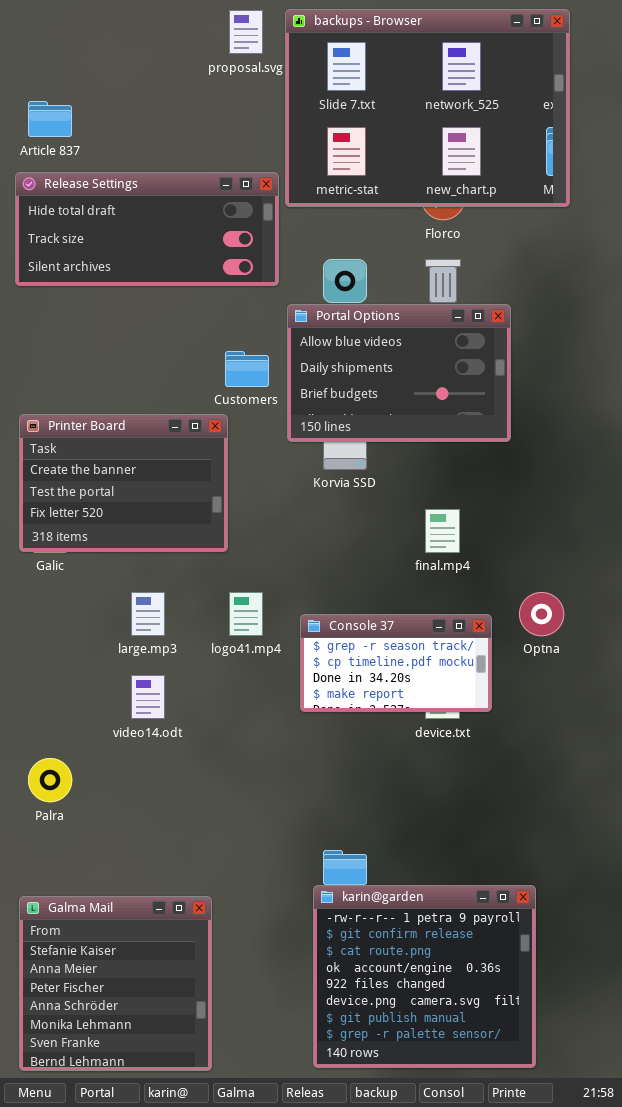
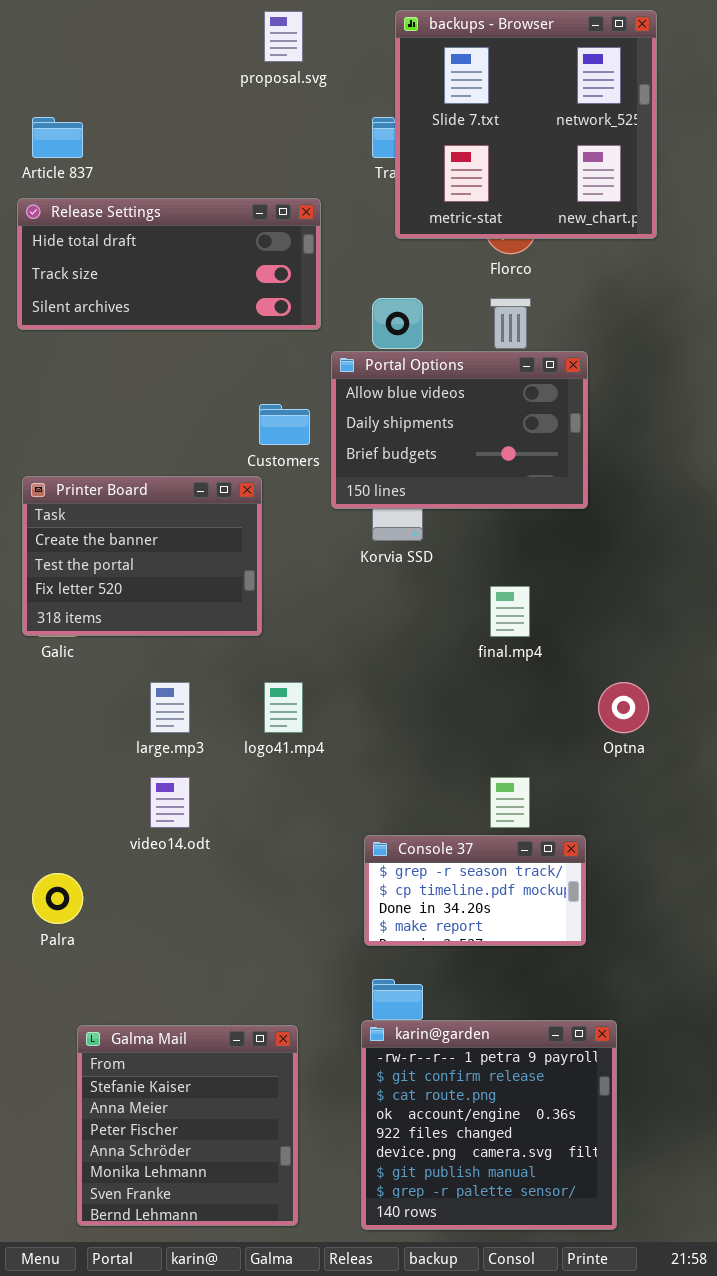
backups - Browser: [285,9,570,207] -> [395,10,657,239], resized
Console 37: [300,614,492,712] -> [364,835,586,946], moved
Galma Mail: [19,896,212,1071] -> [77,1025,298,1226], moved

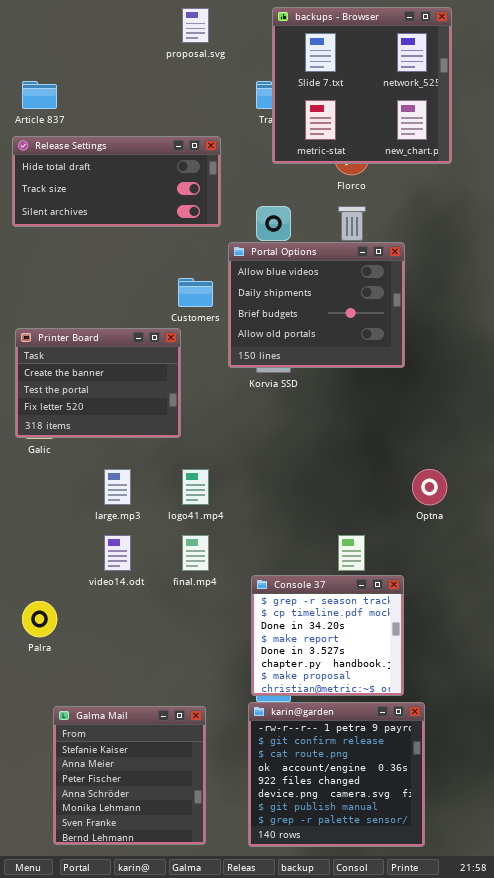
Portal Options: [331,351,588,509] -> [228,242,405,368], resized
final.mp4: [490,586,530,637] -> [182,535,209,571], moved
Console 37: [364,835,586,946] -> [251,575,404,696], resized

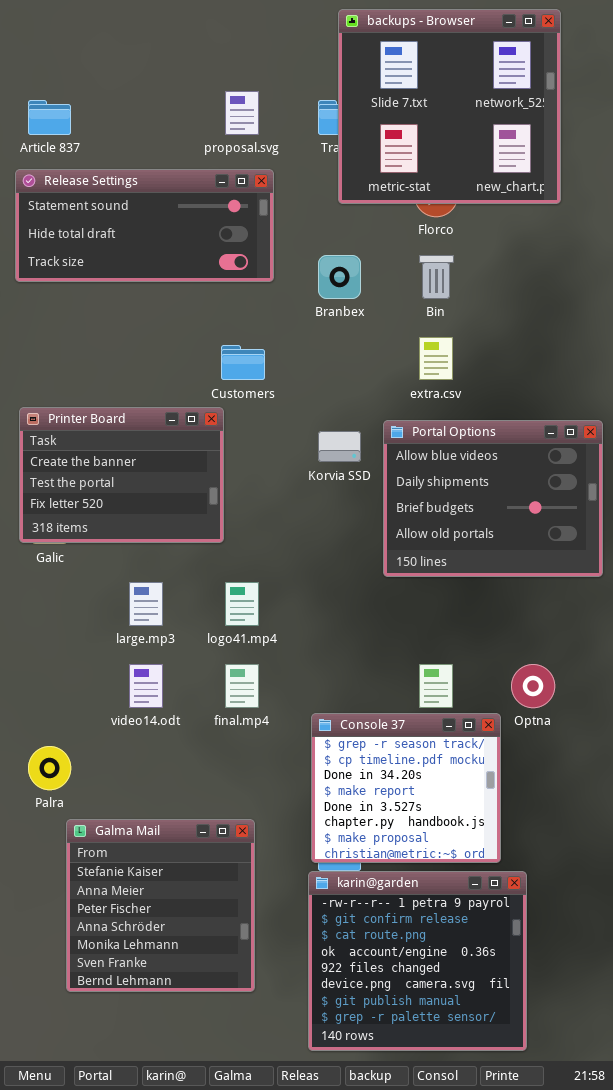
proposal.svg: [182,8,209,43] -> [225,91,259,135], moved
Release Settings: [12,136,221,227] -> [15,169,274,282], scrolled up 1 row
Portal Options: [228,242,405,368] -> [383,420,603,577], moved
Optna: [412,469,447,505] -> [511,664,555,708], moved
Galma Mail: [53,706,206,845] -> [66,819,255,992], moved

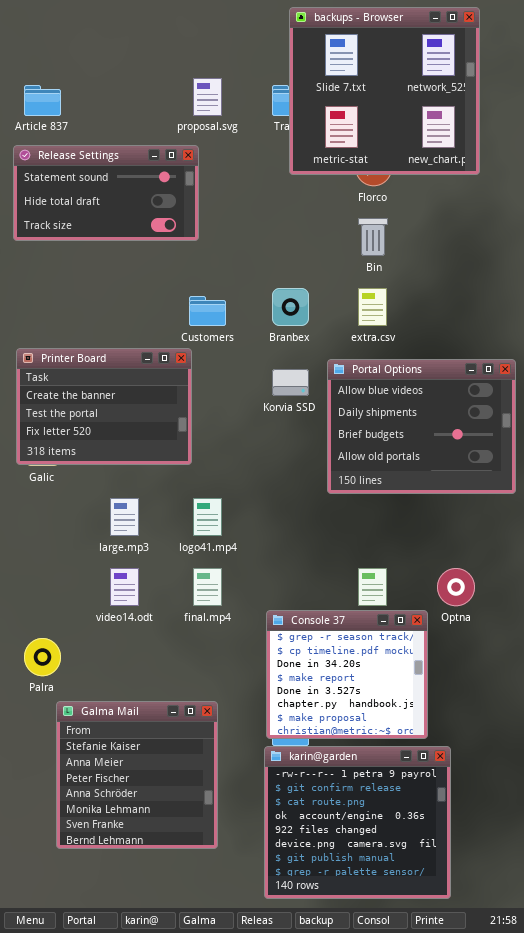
Release Settings: [15,169,274,282] -> [13,145,199,241], resized
Branbex: [318,255,361,299] -> [272,288,309,326], moved

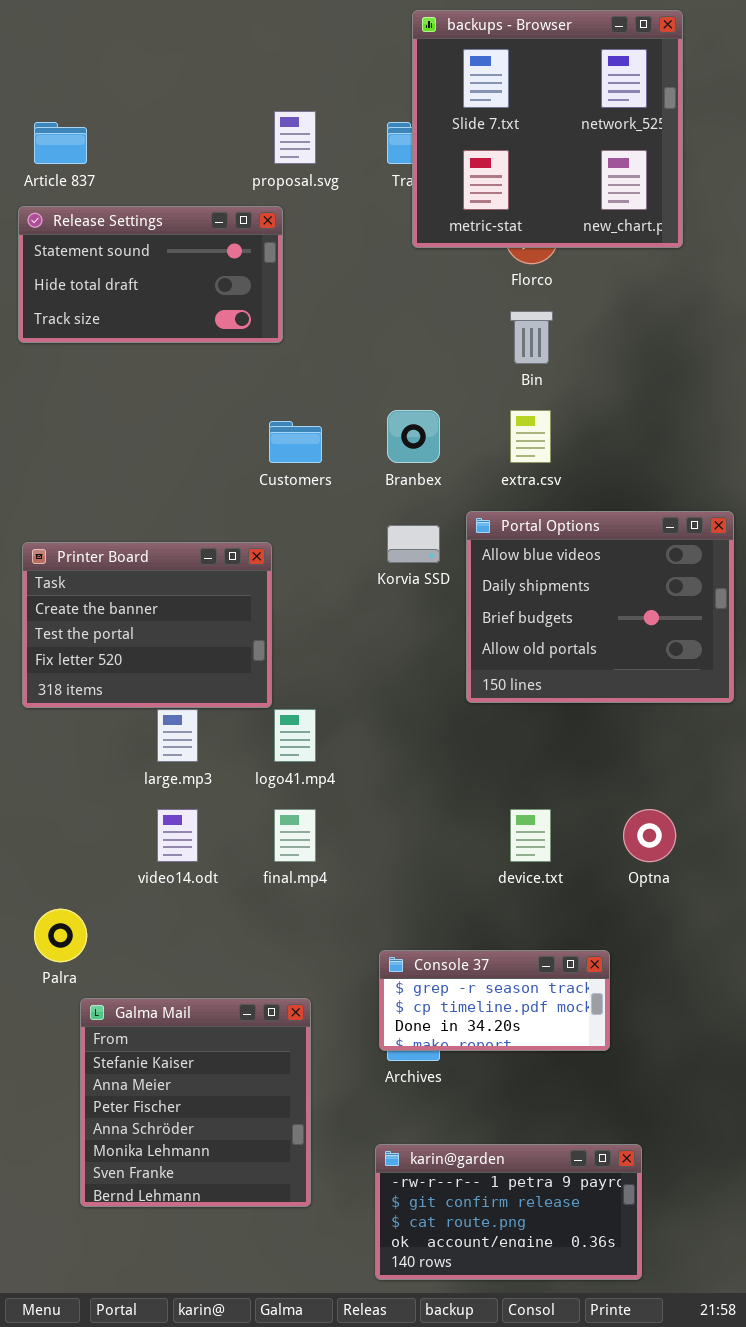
Printer Board: [16,348,192,465] -> [22,542,272,708], moved
Console 37: [266,610,428,739] -> [379,950,610,1051], resized
karin@garden: [264,746,451,899] -> [375,1144,642,1280], resized

